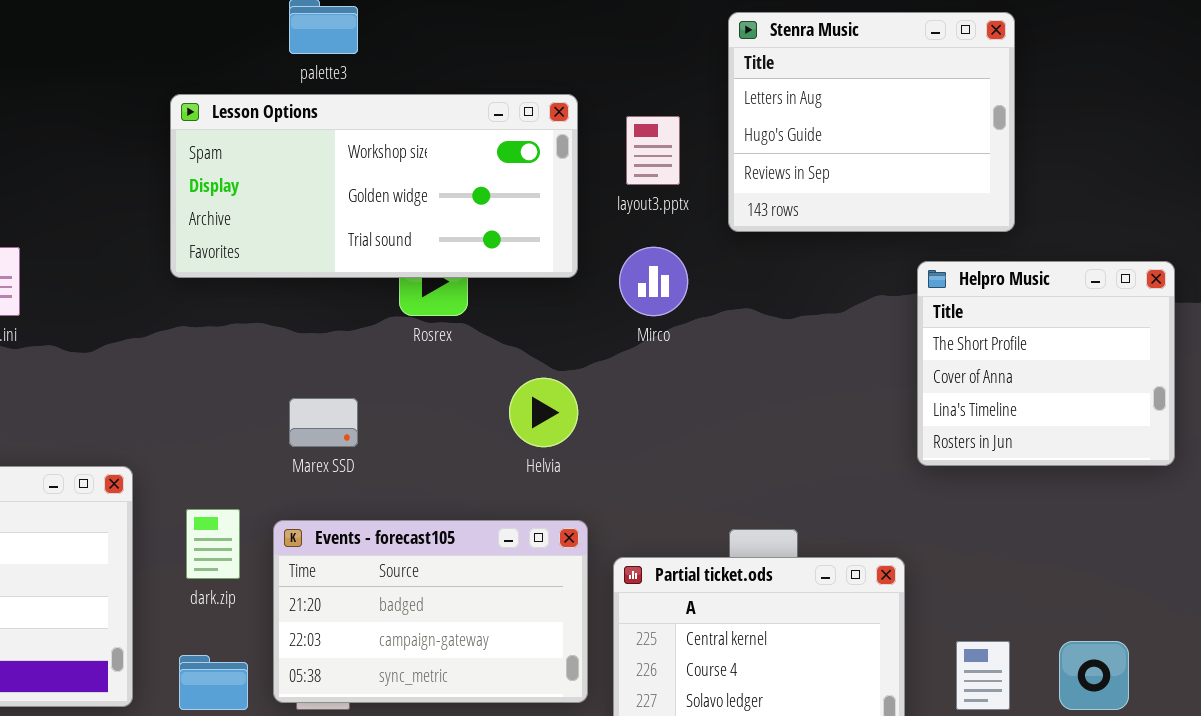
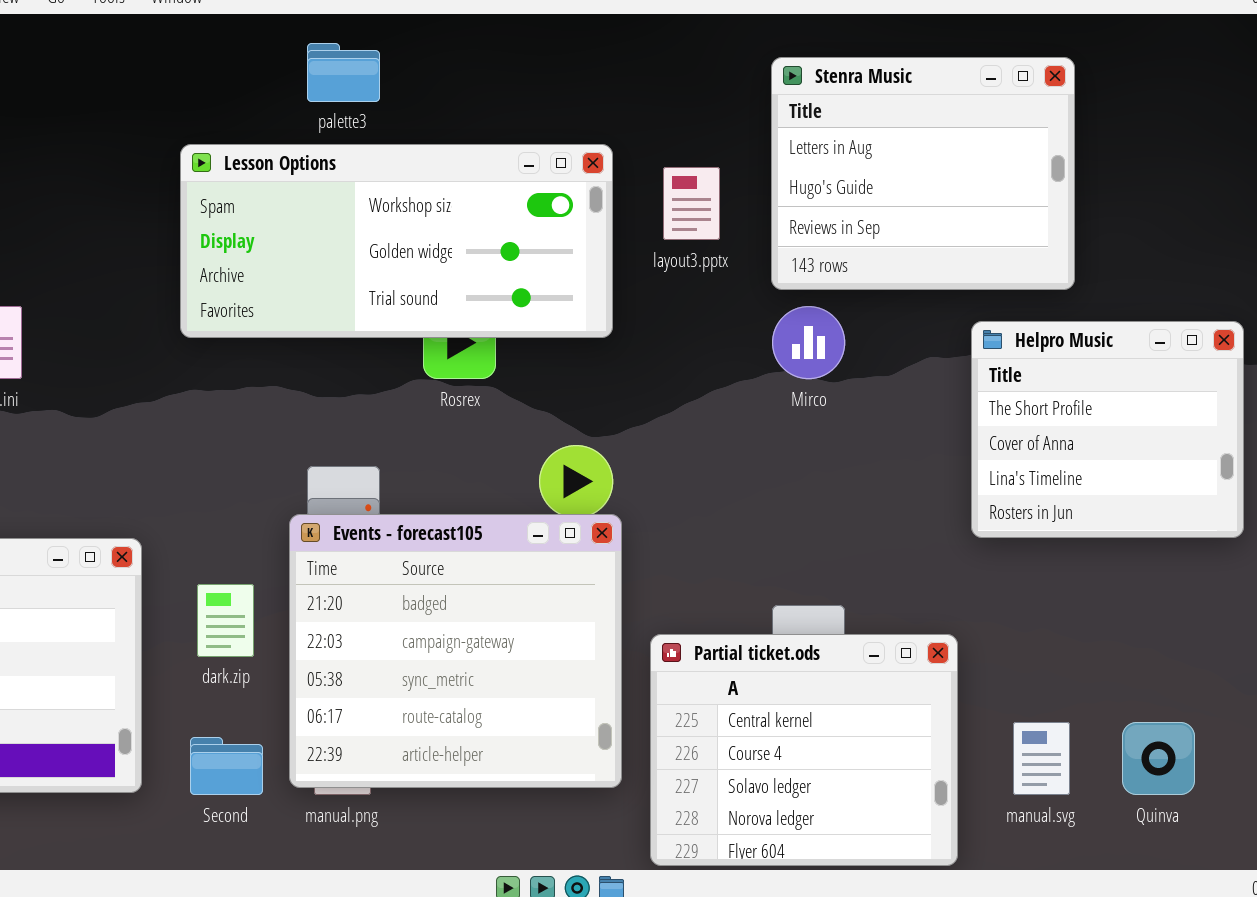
Mirco: [619,247,688,316] -> [772,306,845,379], moved
Events - forecast105: [273,520,588,703] -> [289,514,622,788], resized

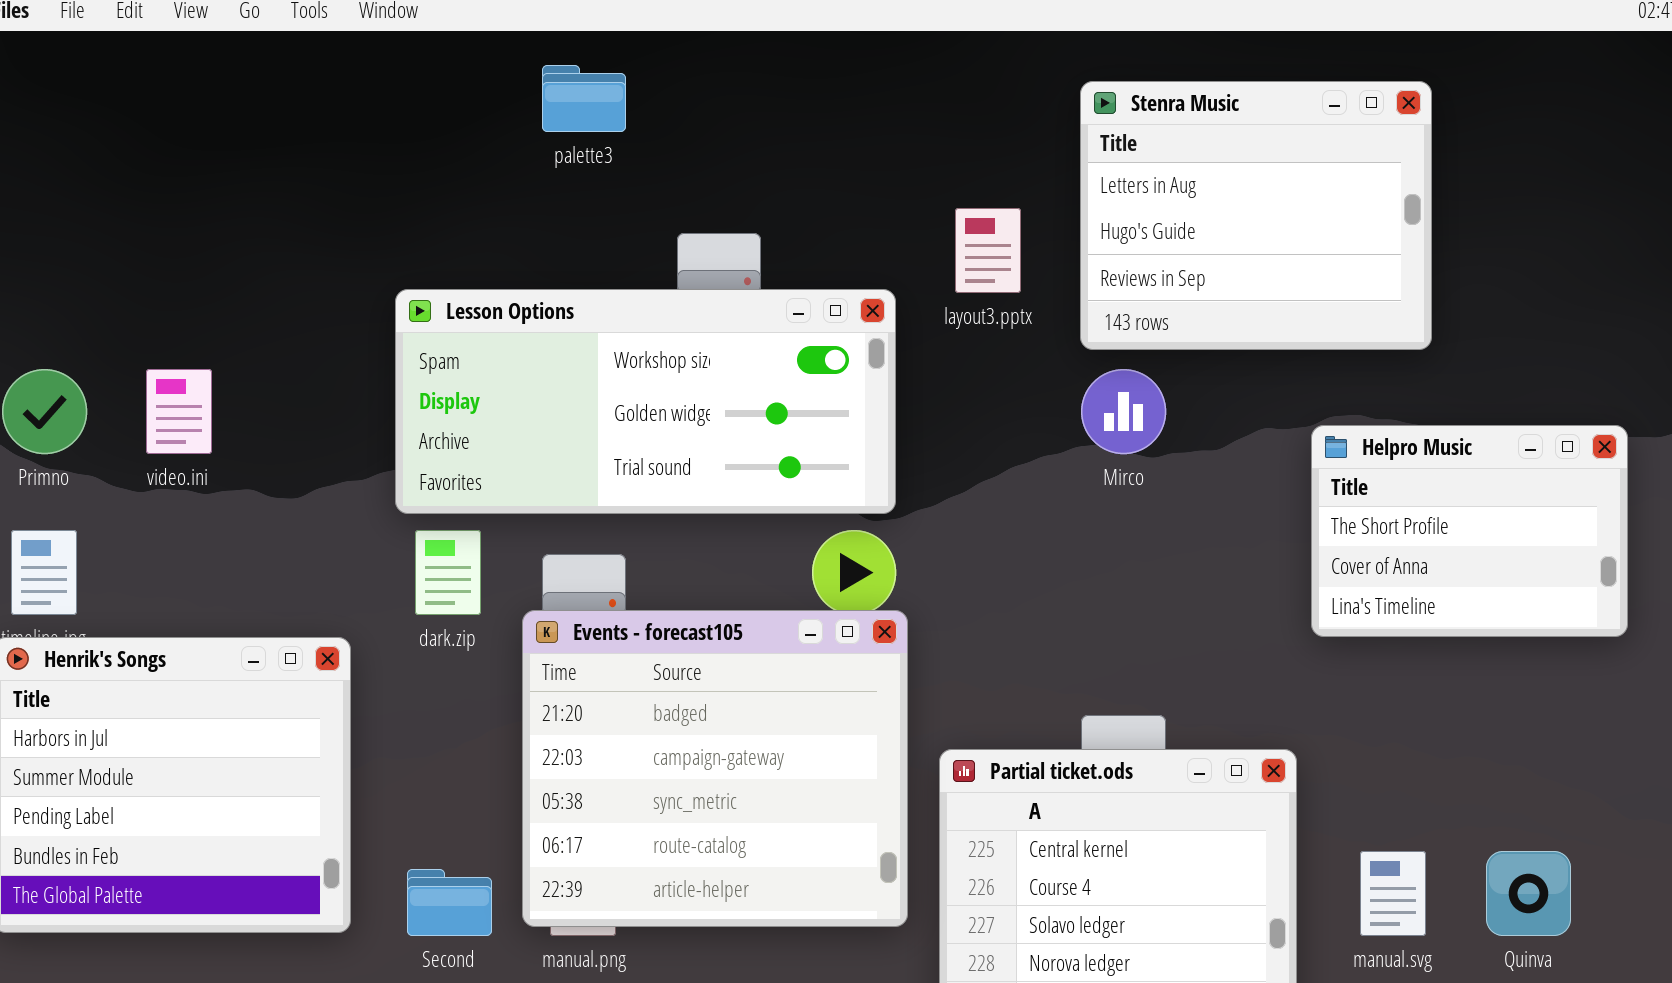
Lesson Options: [180,144,613,338] -> [395,289,896,514], moved
Helpro Music: [971,321,1244,538] -> [1311,425,1628,637], resized
dark.zip: [197,584,254,657] -> [415,530,481,615], moved

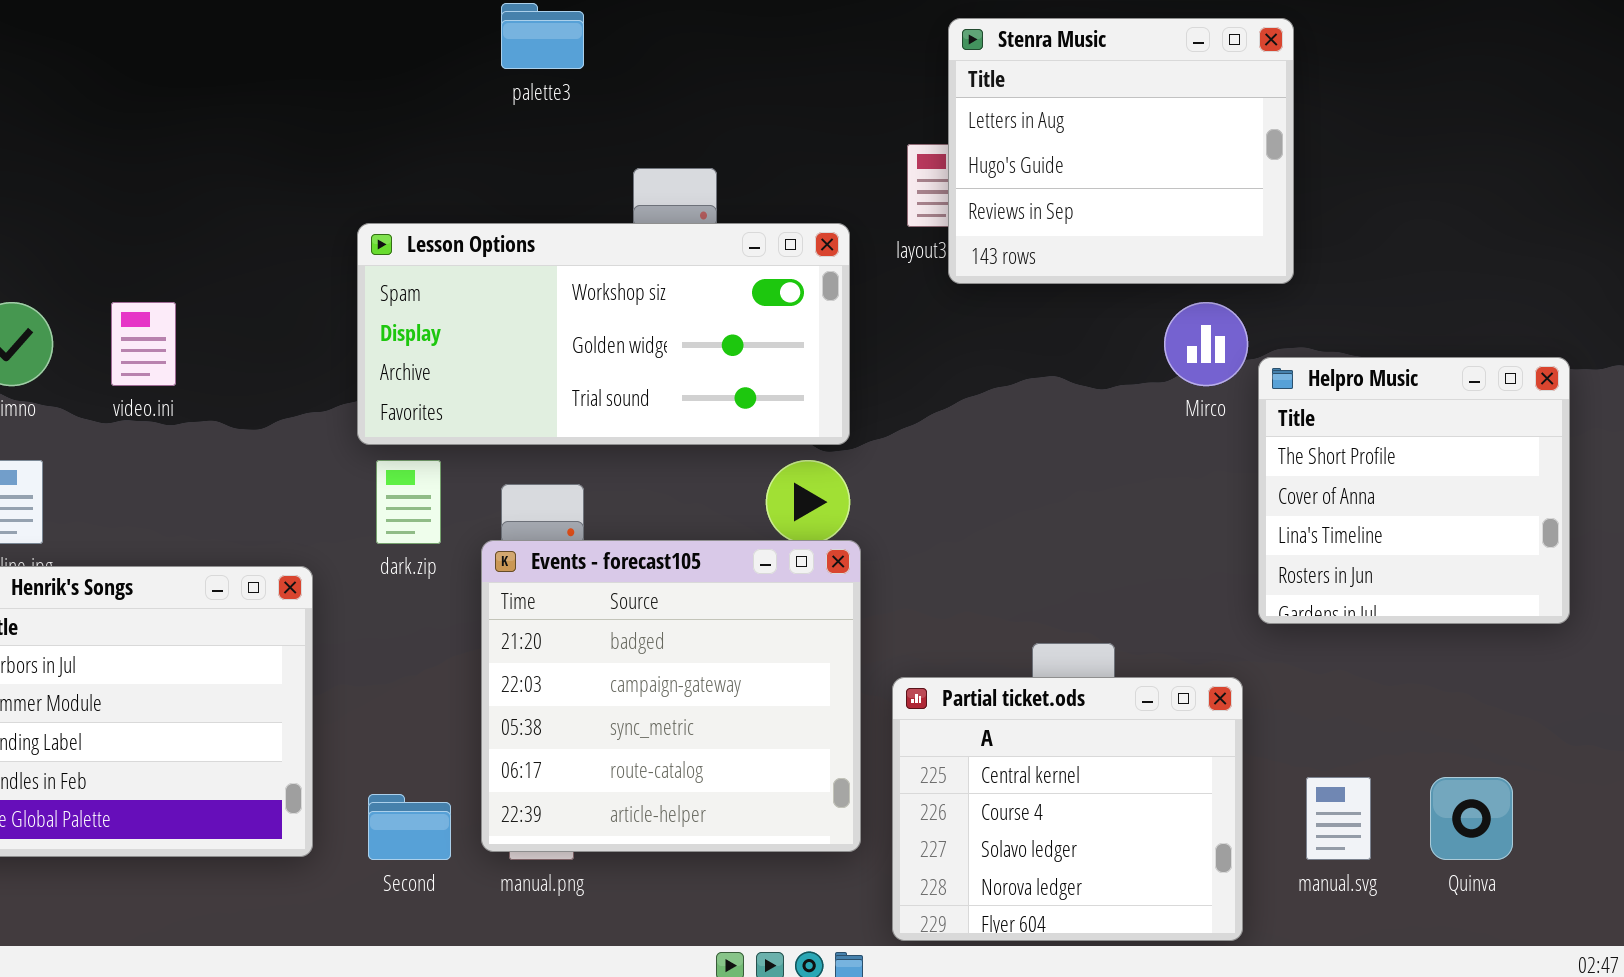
Stenra Music: [1080,81,1432,350] -> [948,18,1294,284], moved
Mirco: [1081,369,1166,454] -> [1164,302,1248,386], moved
Helpro Music: [1311,425,1628,637] -> [1258,357,1570,624], resized

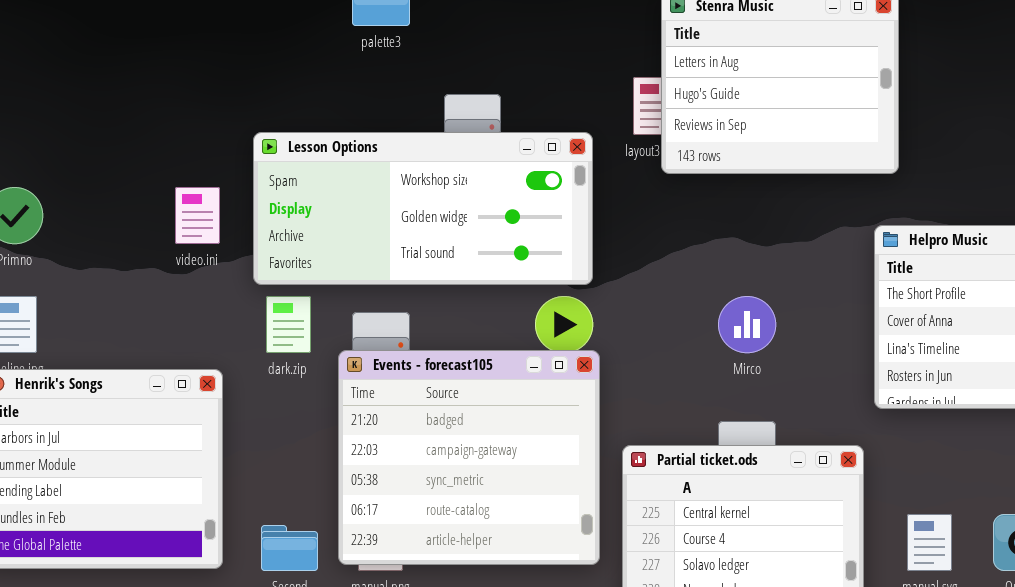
video.ini: [111,302,176,386] -> [175,187,220,244], moved
Mirco: [1164,302,1248,386] -> [718,296,776,353], moved

